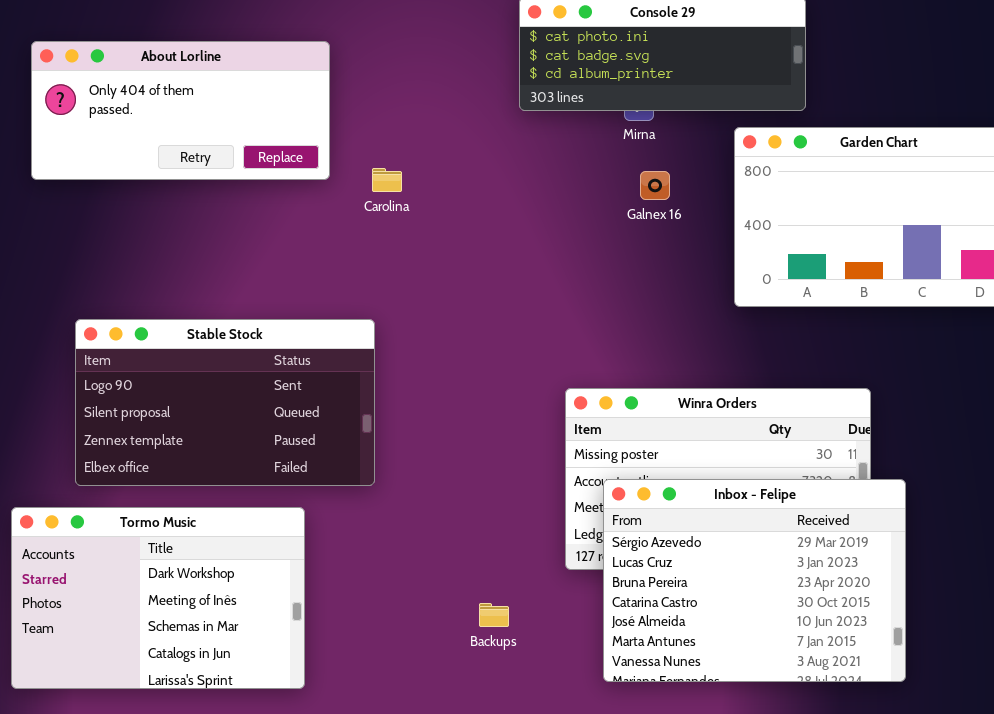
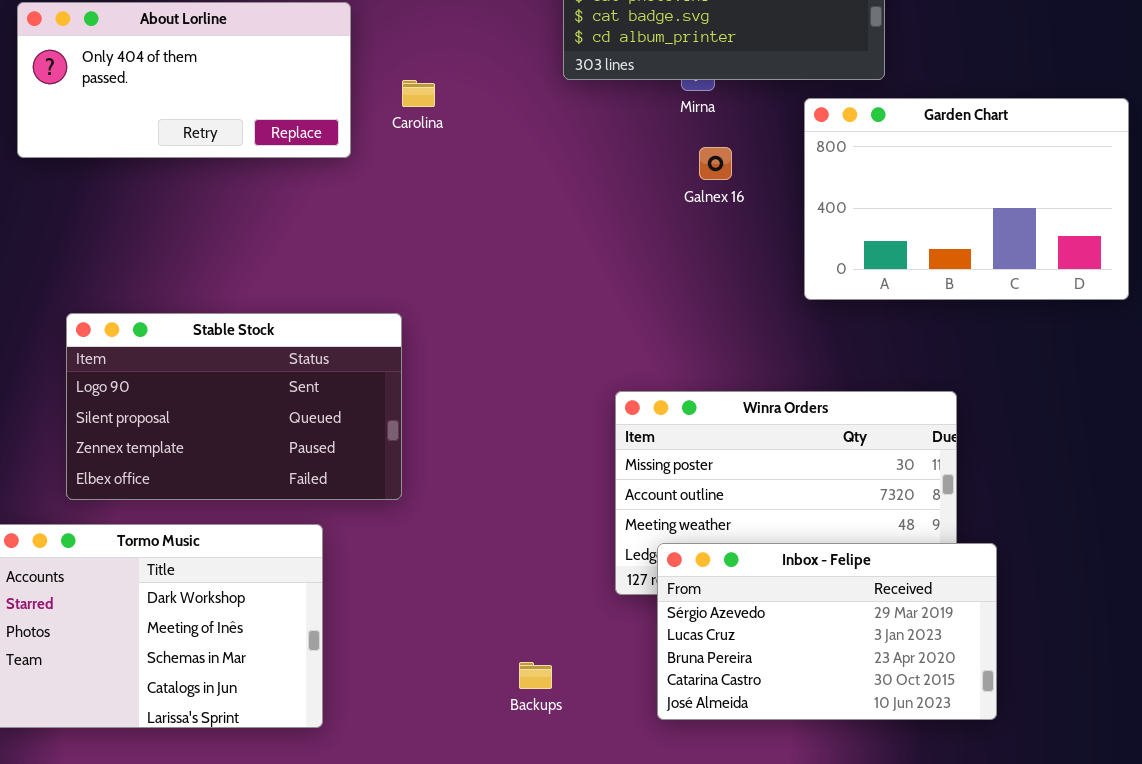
Carolina: [372,168,402,192] -> [402,80,435,107], moved
Inbox - Felipe: [603,479,906,682] -> [657,543,997,720], resized
Backups: [479,603,509,627] -> [519,662,552,689], moved

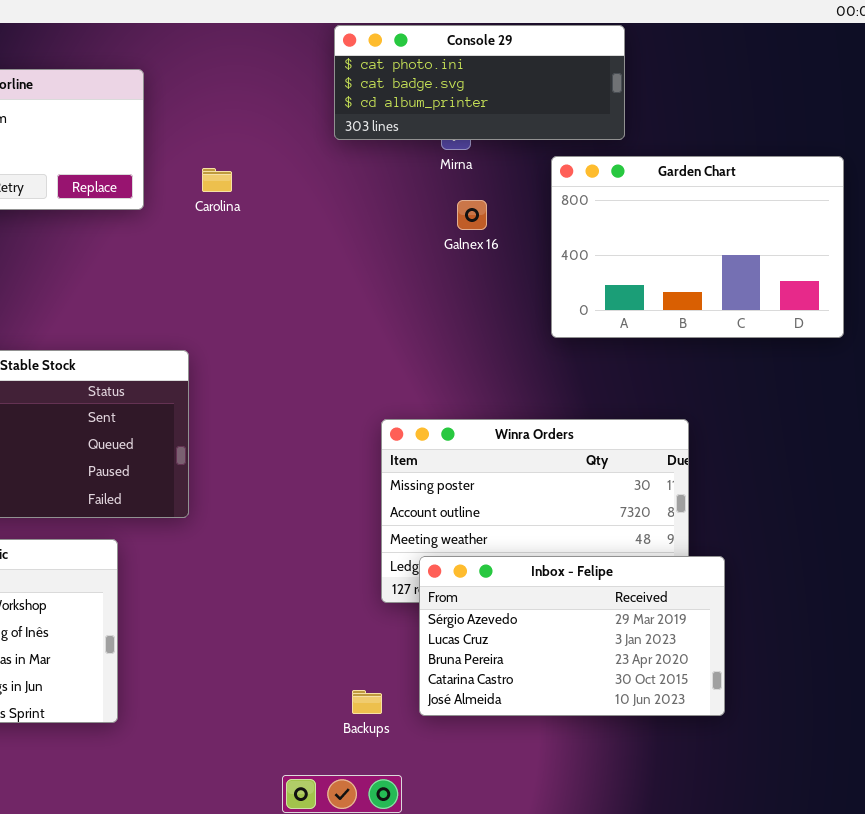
Carolina: [402,80,435,107] -> [202,168,232,192], moved
Backups: [519,662,552,689] -> [352,690,382,714], moved

